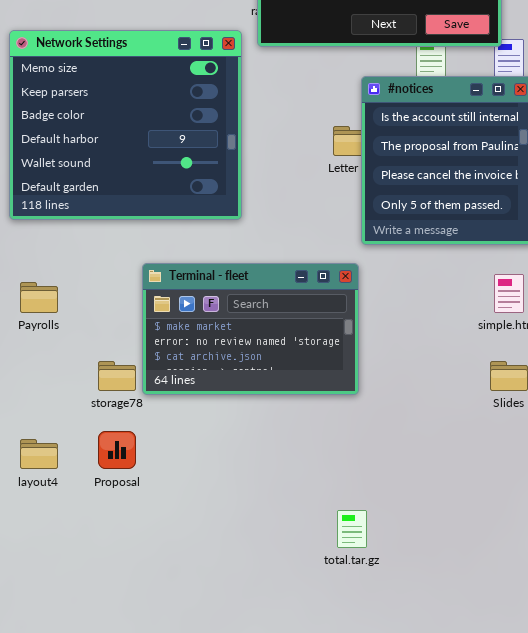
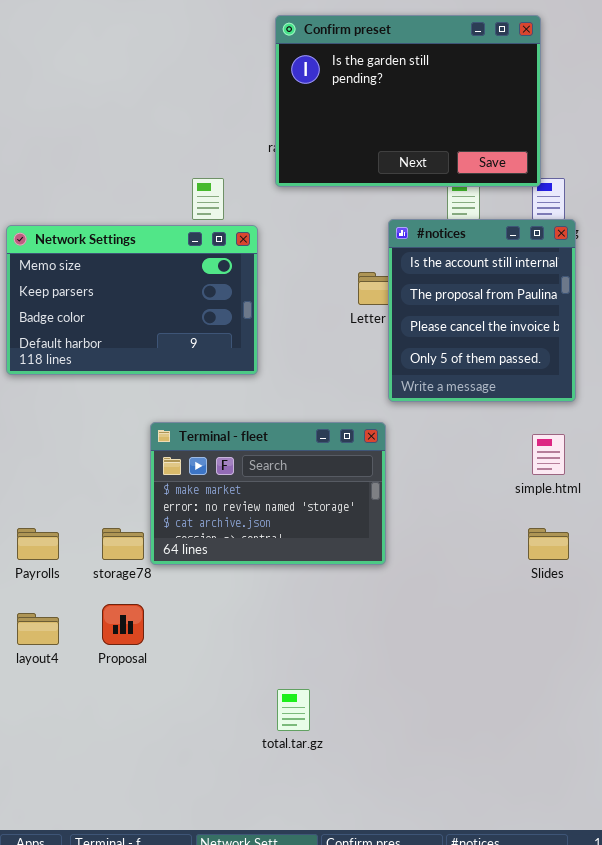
Network Settings: [9,30,242,220] -> [6,225,258,375], resized
Payrolls: [20,282,58,313] -> [17,528,59,560], moved
total.tar.gz: [337,510,367,548] -> [277,689,310,731], moved

